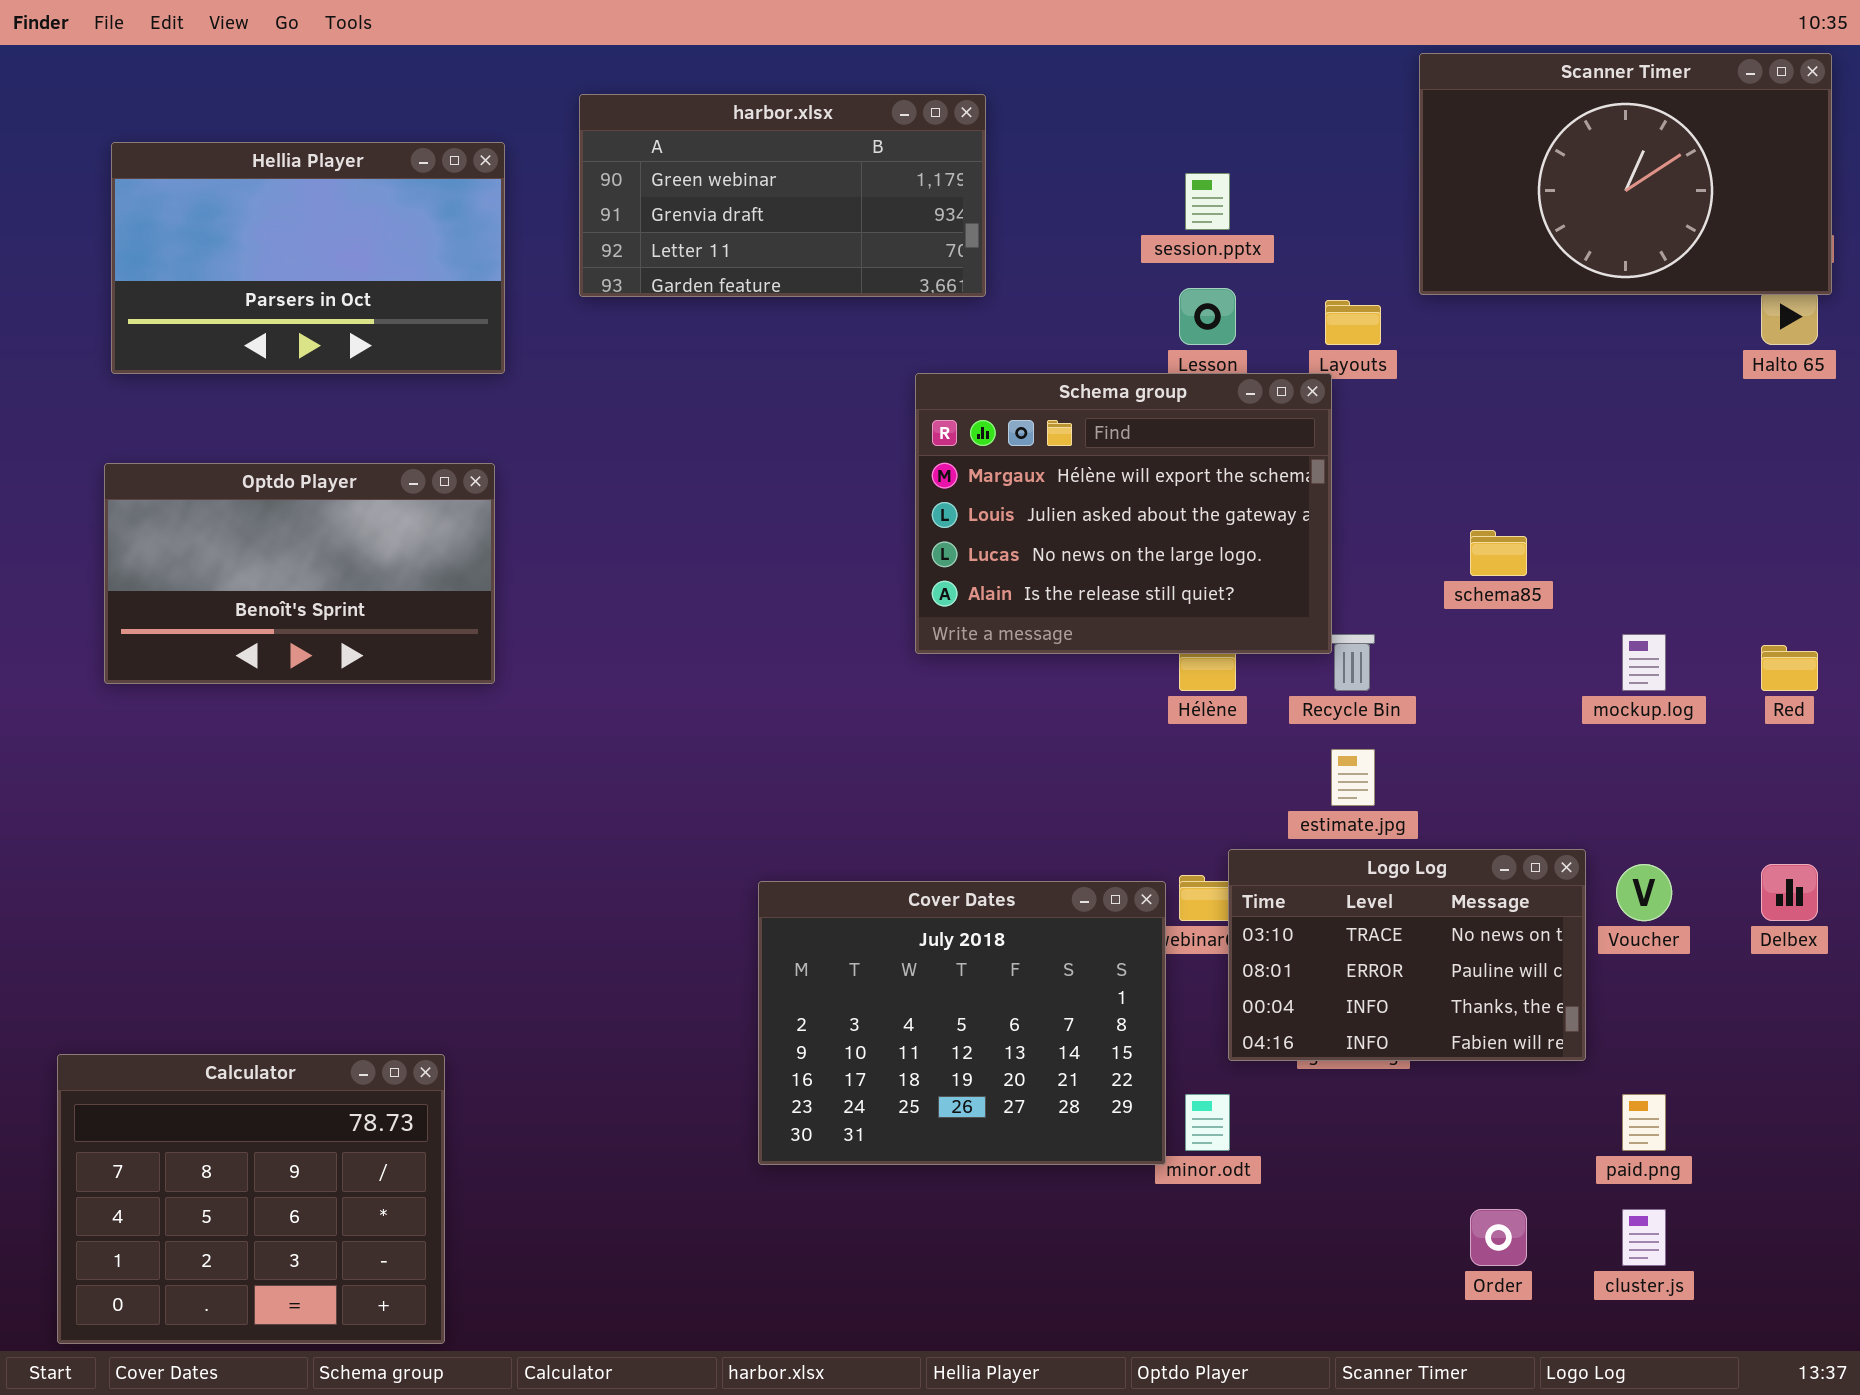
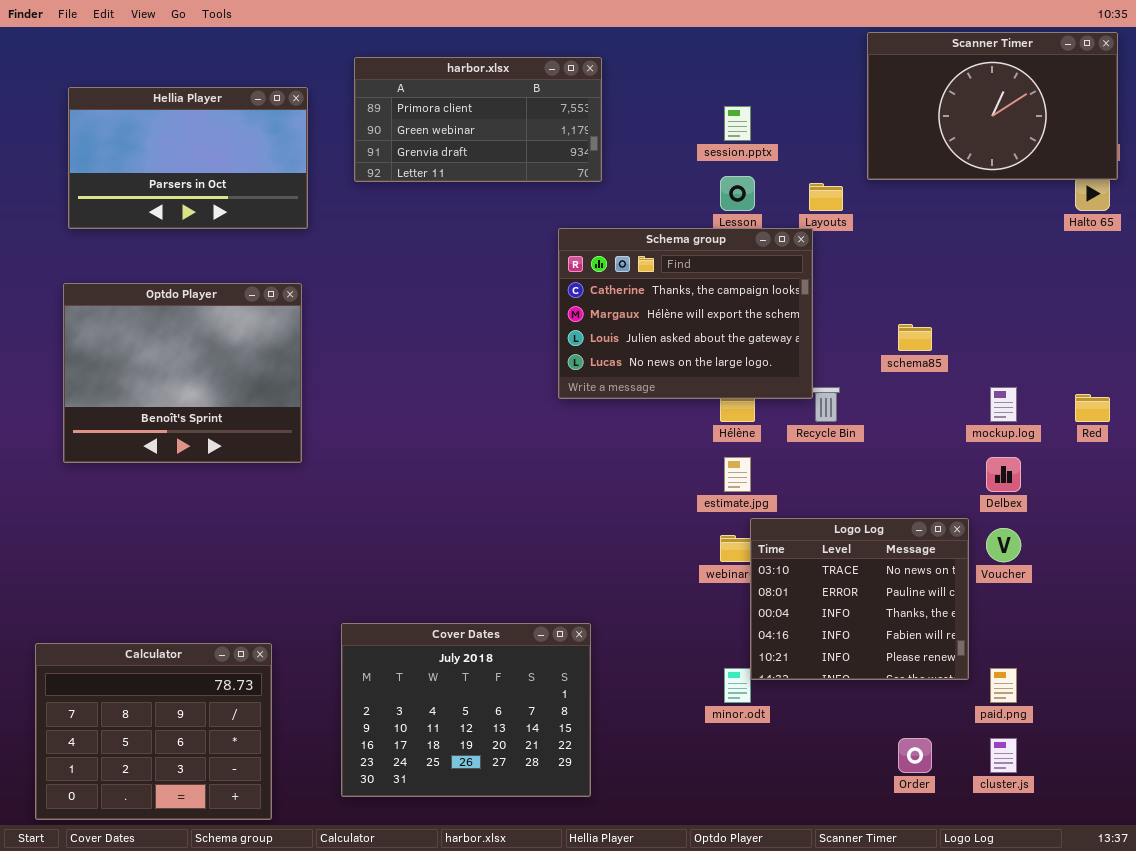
harbor.xlsx: [579,94,986,297] -> [354,57,602,182], scrolled up 1 row
Schema group: [915,373,1332,654] -> [558,228,813,399], scrolled up 1 row
Optdo Player: [104,463,495,684] -> [63,283,302,463], resized
estimate.jpg: [1331,749,1375,806] -> [724,457,751,492], moved
Logo Log: [1228,849,1586,1061] -> [750,518,969,680], resized
Delbex: [1761,864,1818,921] -> [986,457,1021,492], moved
Cover Dates: [758,881,1166,1165] -> [341,623,591,797], moved

